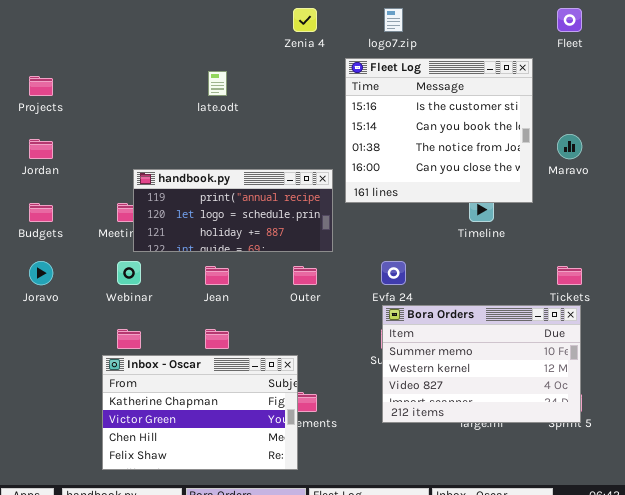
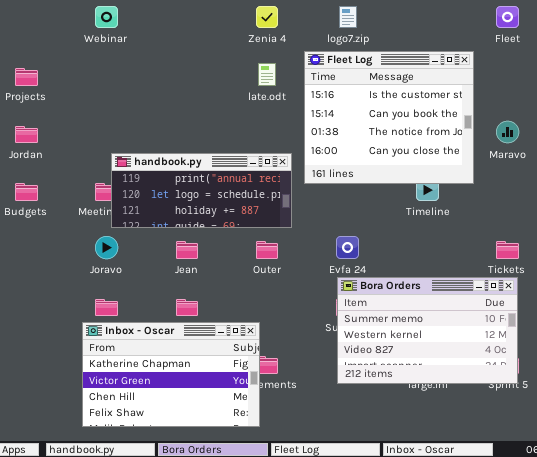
late.odt: [208,71,227,96] -> [258,63,276,86], moved
Joravo: [29,261,53,285] -> [95,236,118,259], moved
Webinar: [117,261,141,285] -> [95,6,118,28], moved

